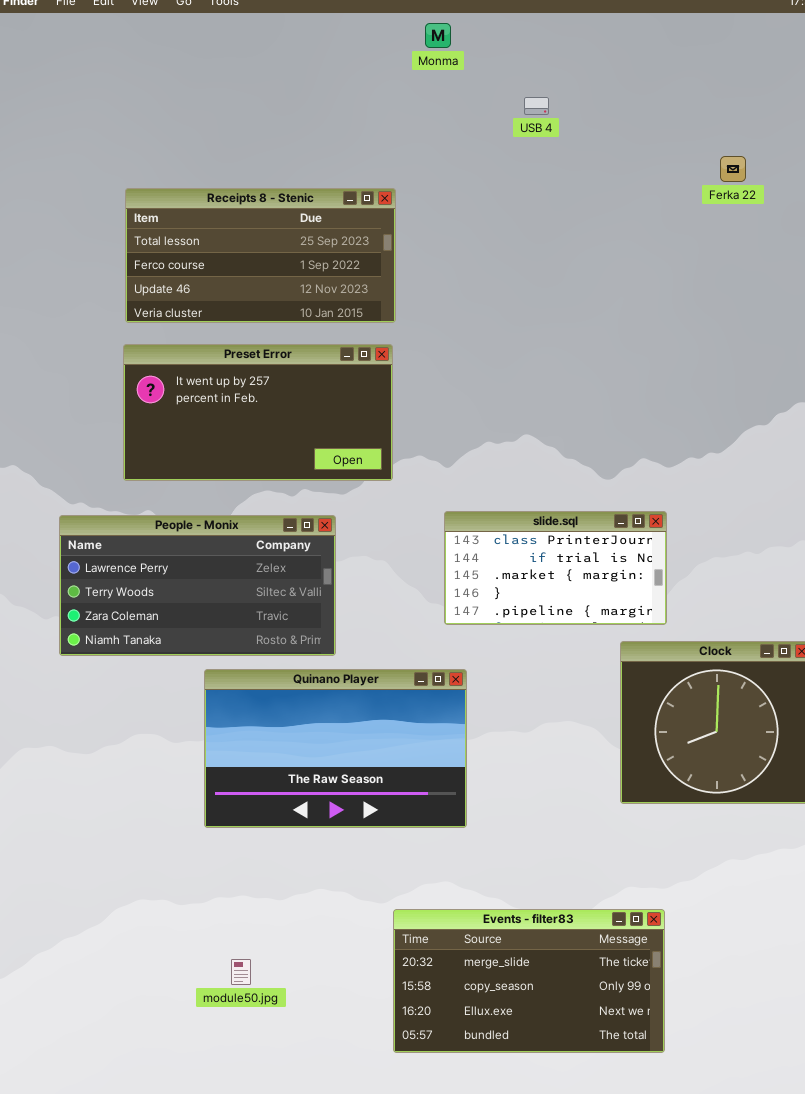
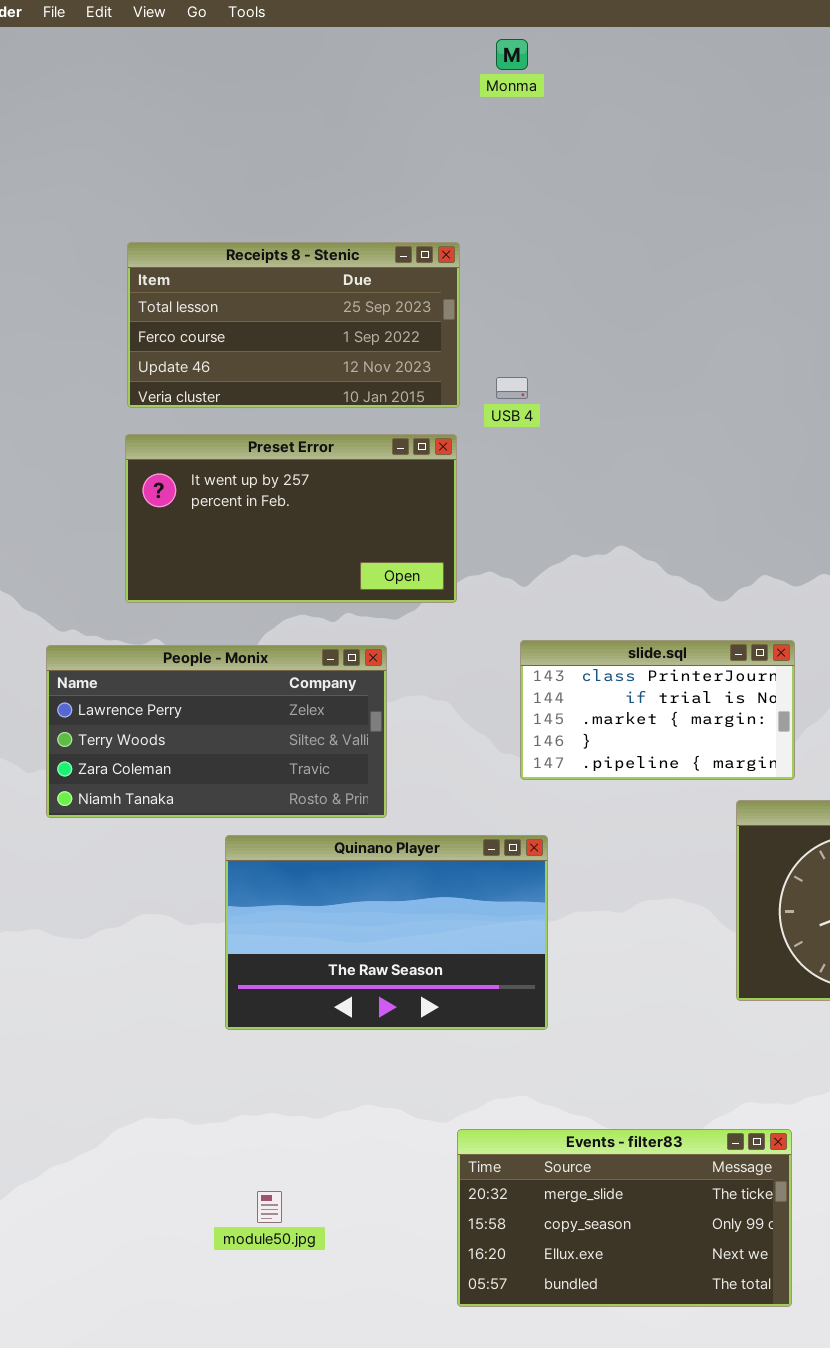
USB 4: [524,97,549,115] -> [496,377,528,399], moved

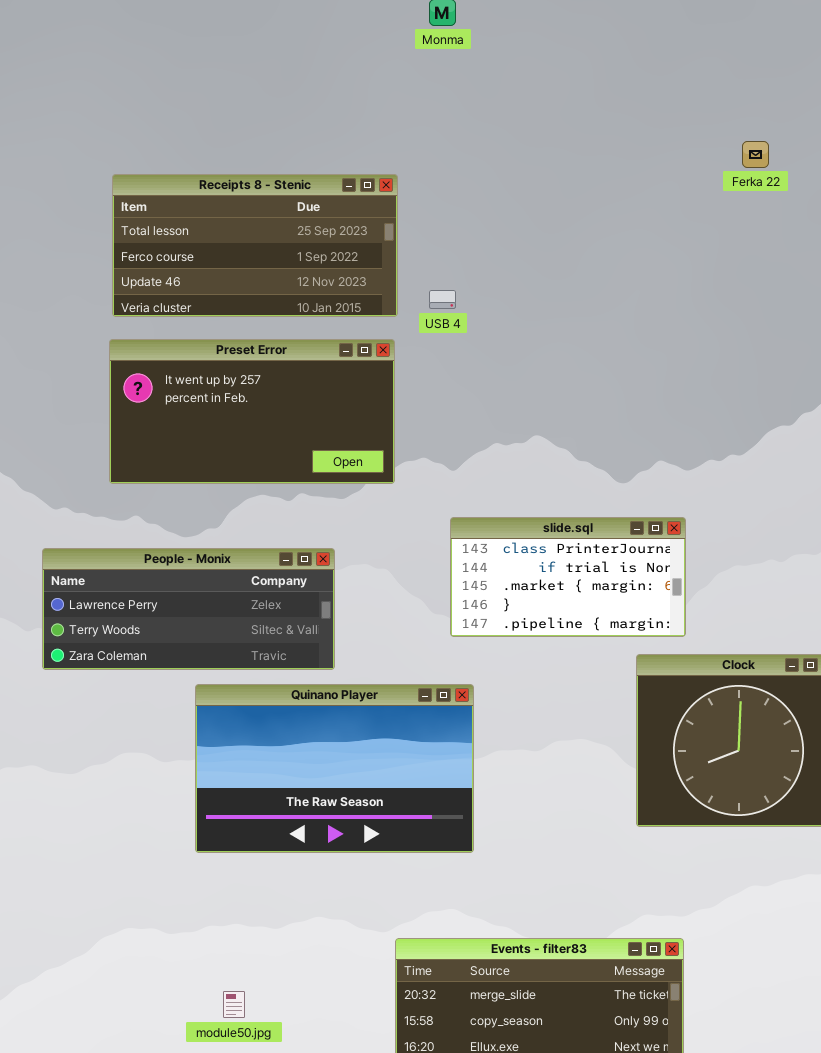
People - Monix: [46,645,387,818] -> [42,548,335,670], resized

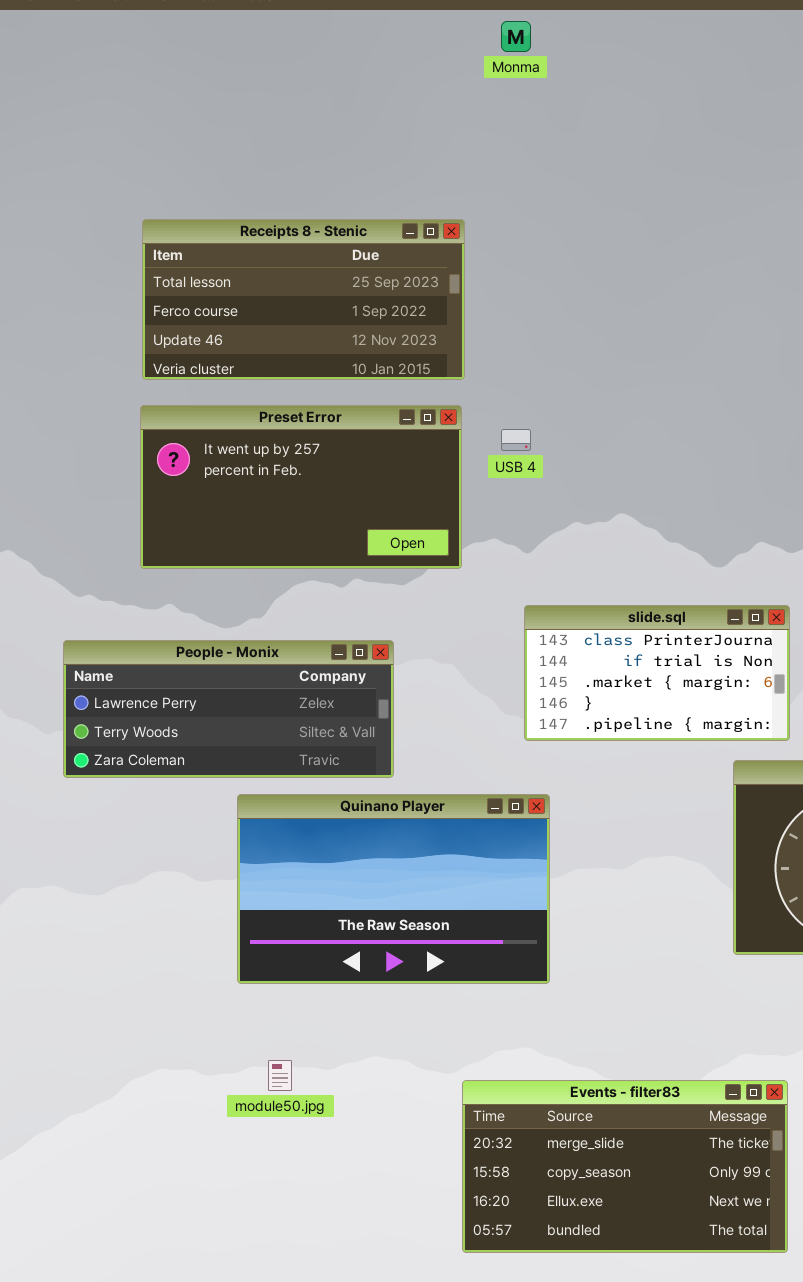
USB 4: [429,290,456,309] -> [501,429,531,451], moved
module50.jpg: [223,991,245,1018] -> [268,1060,292,1091], moved

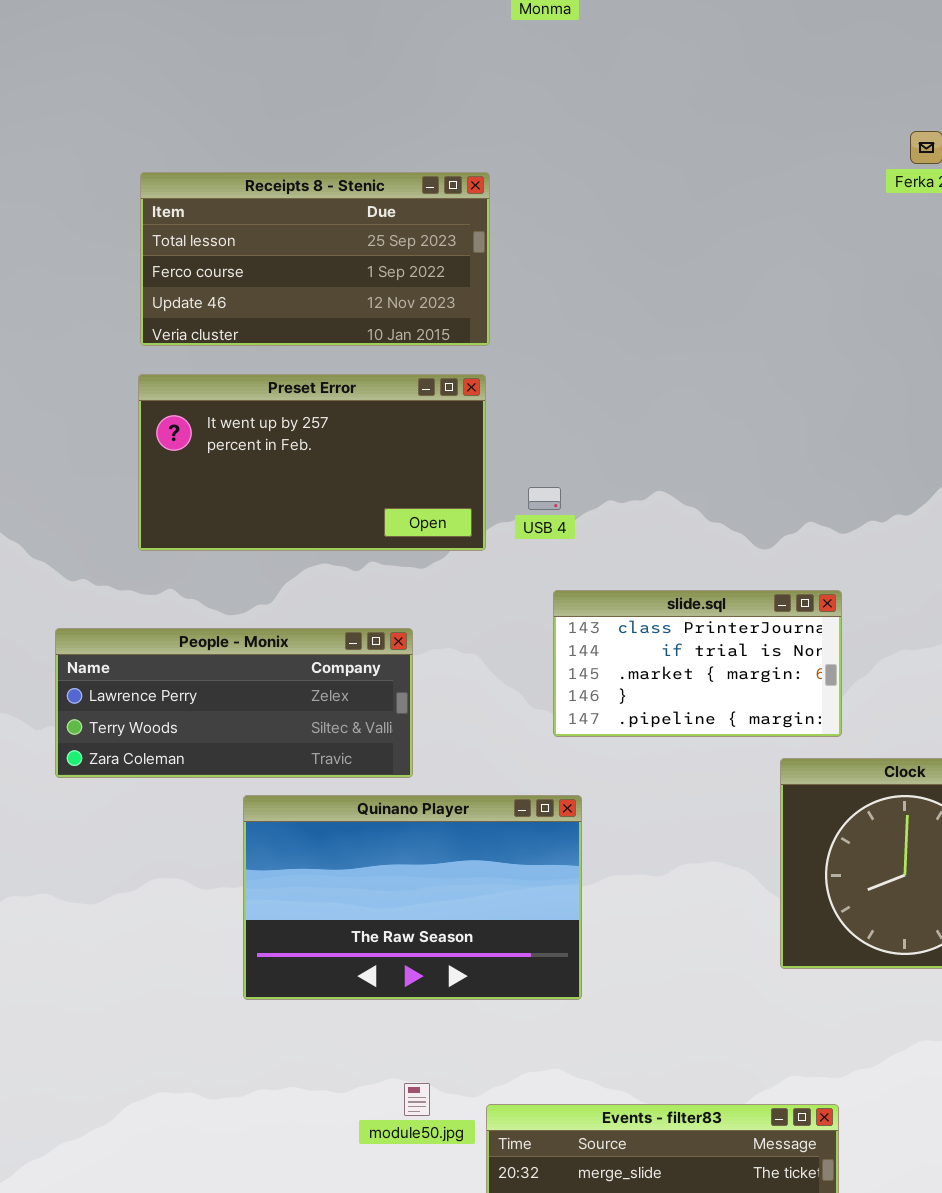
USB 4: [501,429,531,451] -> [528,487,561,510], moved
module50.jpg: [268,1060,292,1091] -> [404,1083,430,1116], moved

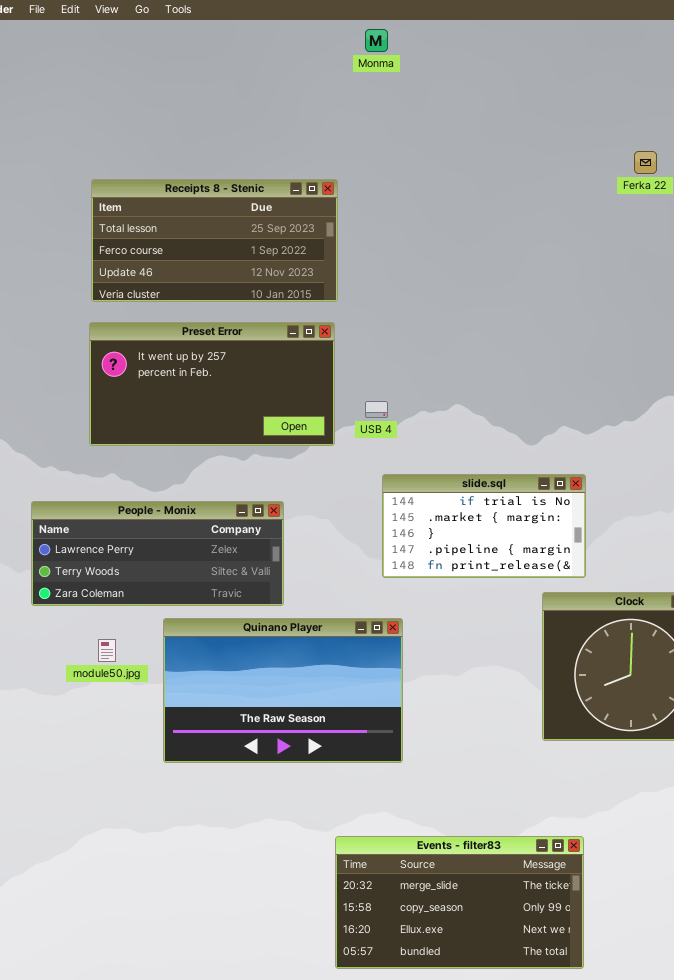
slide.sql: [553,590,842,737] -> [382,474,586,578], scrolled down 1 row
module50.jpg: [404,1083,430,1116] -> [98,639,116,662], moved

